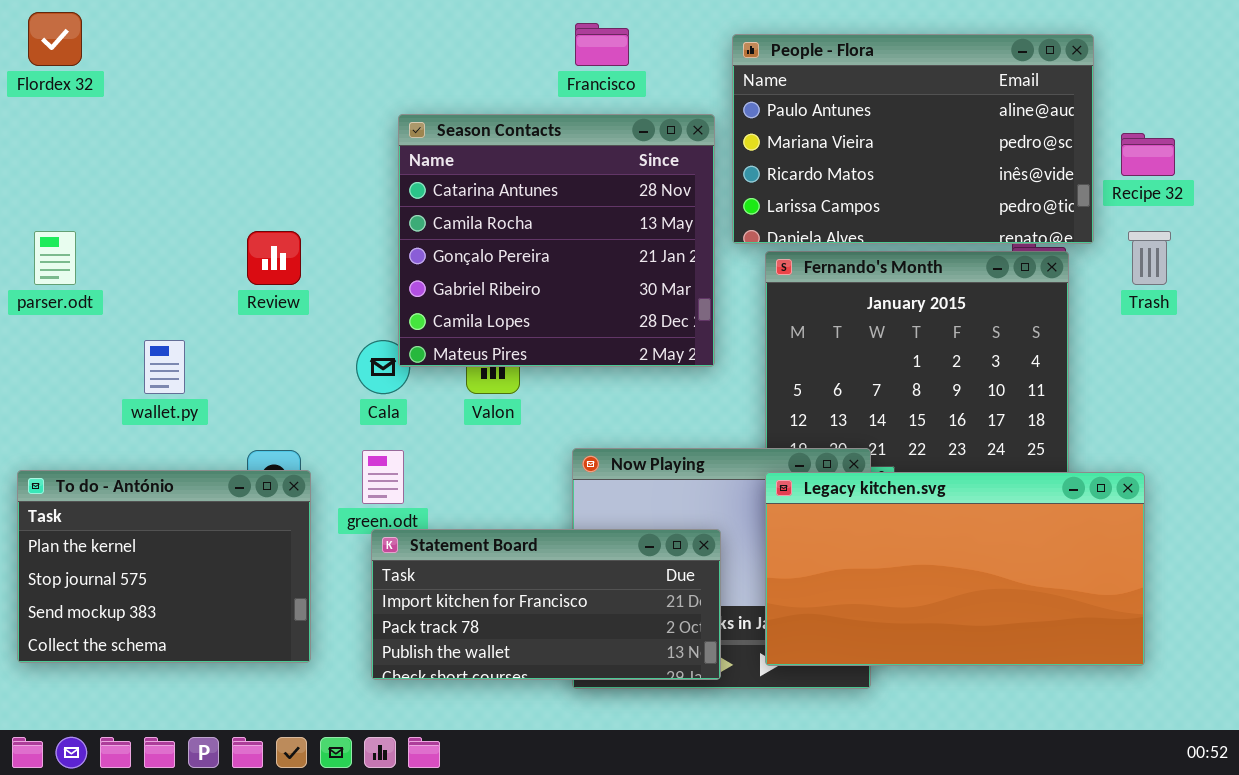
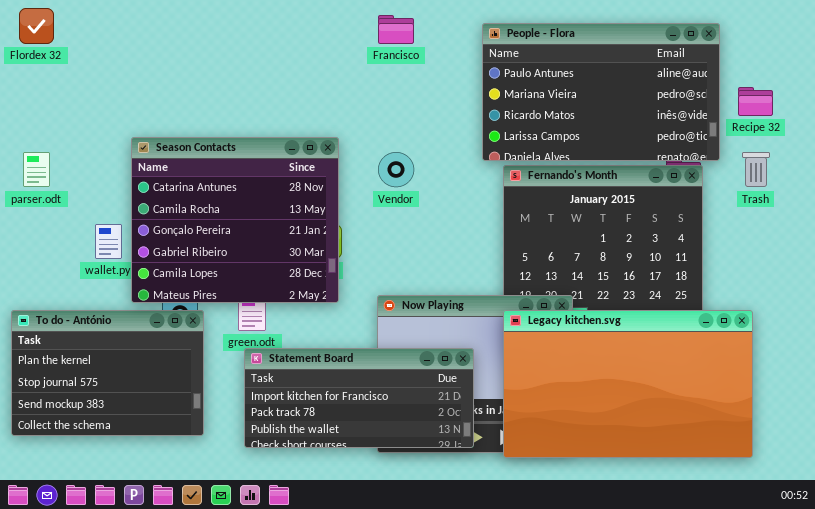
Season Contacts: [398,114,715,367] -> [131,137,339,303], moved
Legacy kitchen.svg: [765,472,1145,666] -> [503,310,753,458], resized

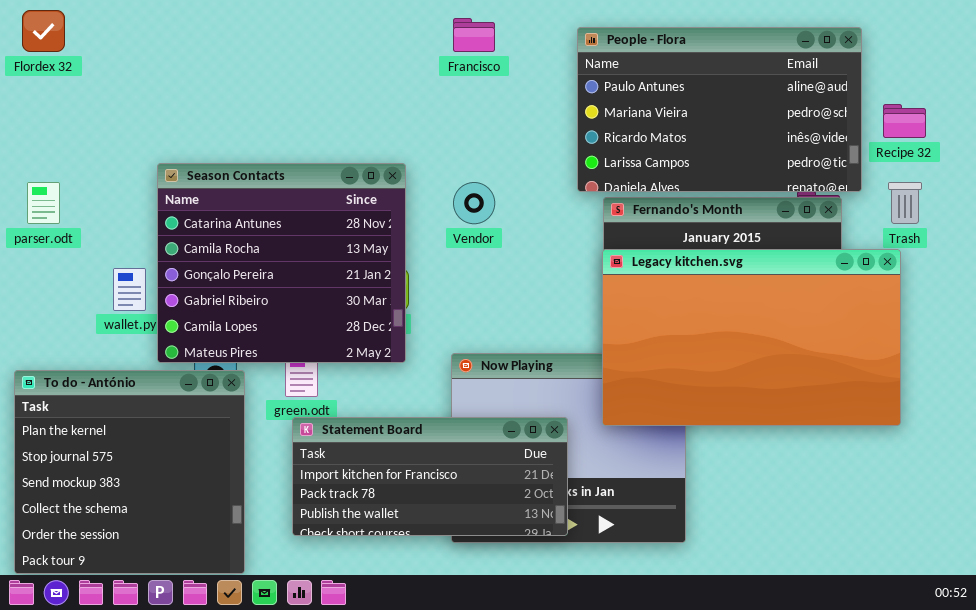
To do - António: [11,310,204,436] -> [14,370,245,574], resized
Legacy kitchen.svg: [503,310,753,458] -> [602,249,901,426], moved

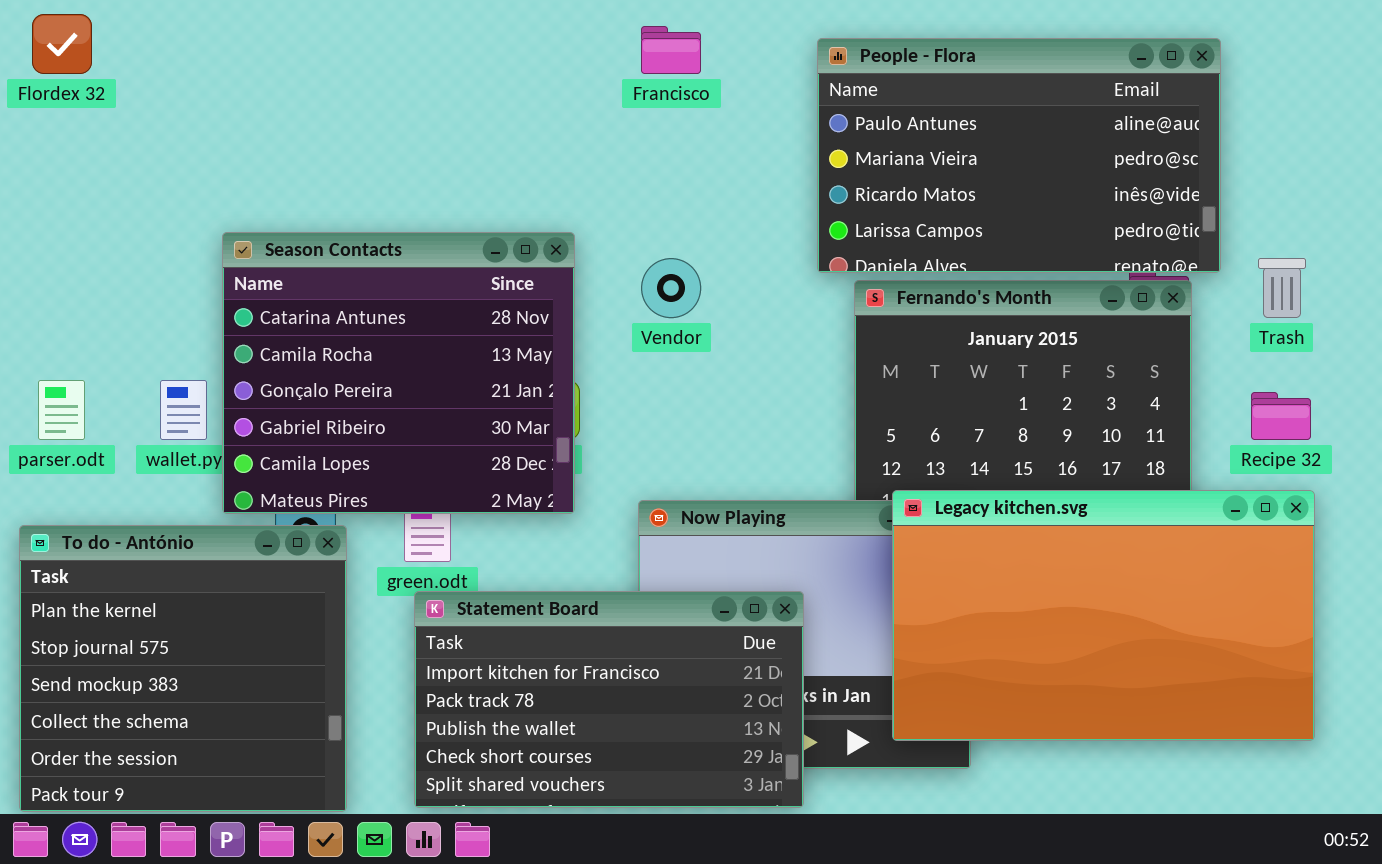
Recipe 32: [883,104,926,138] -> [1251,392,1311,440], moved
parser.odt: [27,182,60,224] -> [38,380,85,440], moved
Legacy kitchen.svg: [602,249,901,426] -> [892,490,1315,741], moved
Statement Board: [292,417,568,536] -> [414,591,804,808], resized

